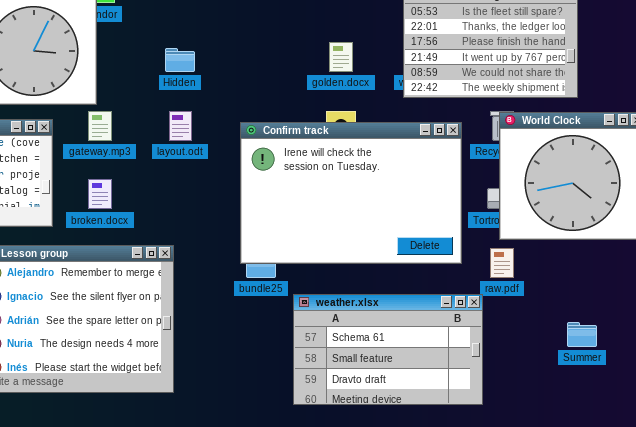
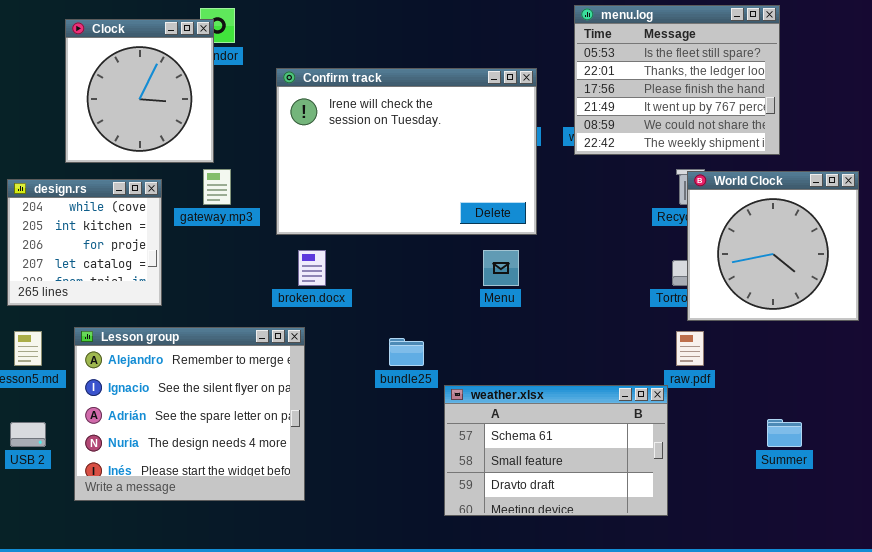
Confirm track: [240,122,462,264] -> [276,68,537,235], moved
broken.docx: [88,179,112,209] -> [298,250,326,286], moved

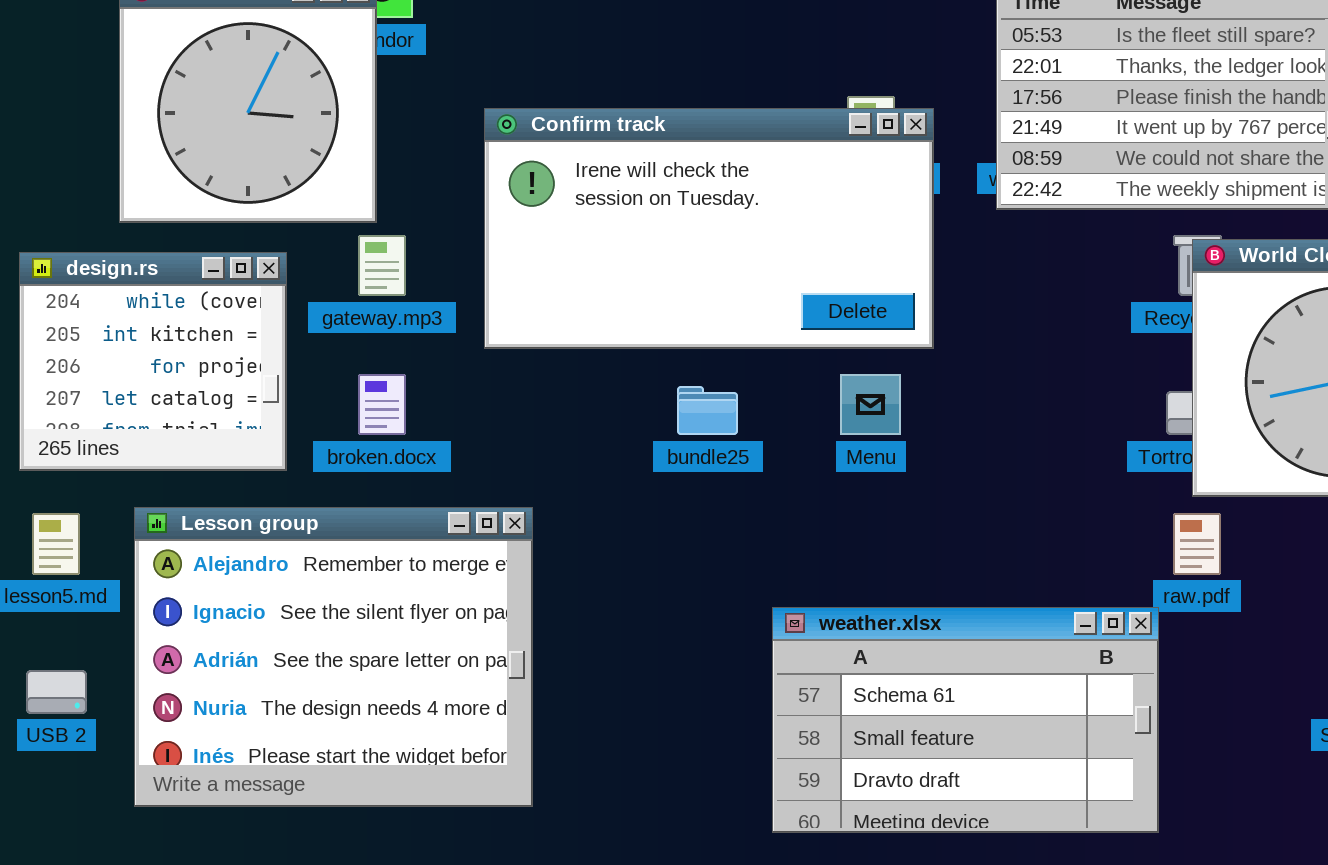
Confirm track: [276,68,537,235] -> [484,108,934,349], resized
broken.docx: [298,250,326,286] -> [358,374,406,435], moved
bundle25: [389,338,424,366] -> [677,386,738,435], moved

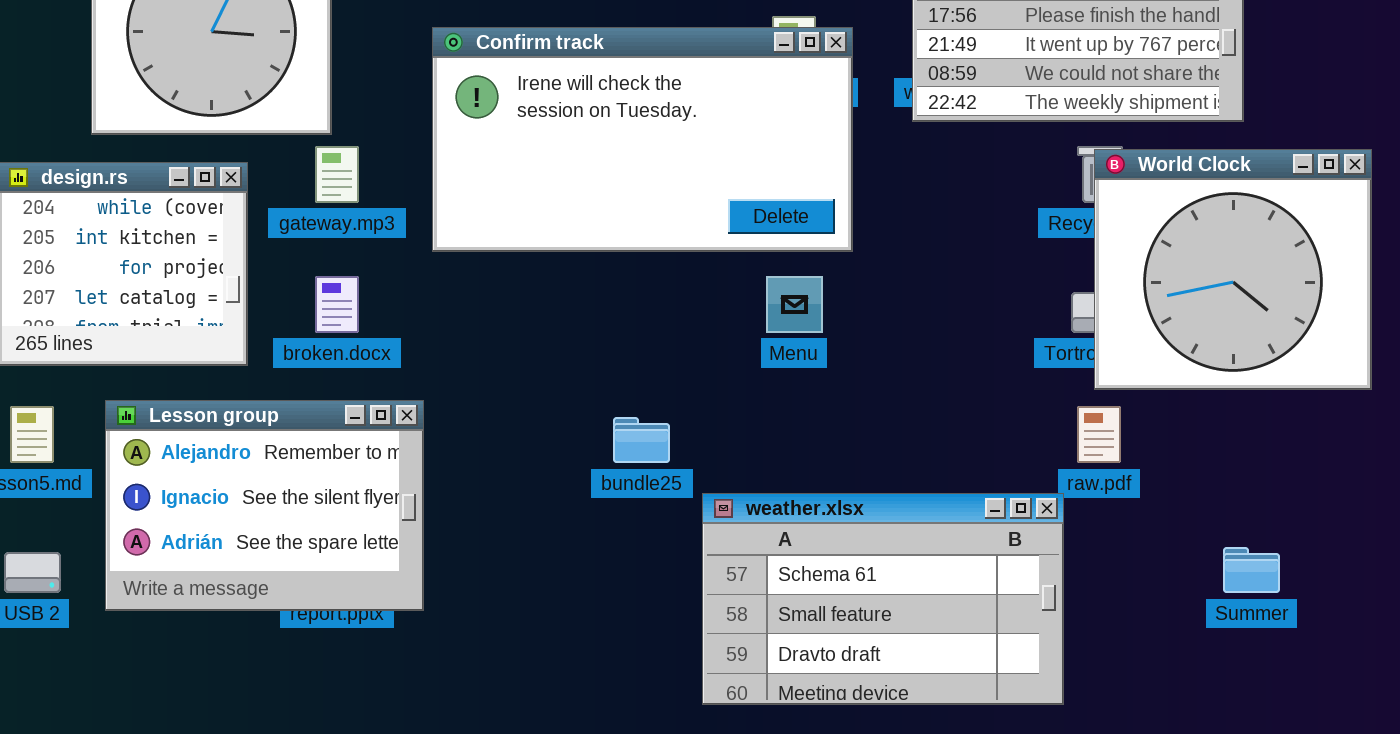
bundle25: [677,386,738,435] -> [613,417,670,463], moved
Lesson group: [134,507,533,807] -> [105,400,424,611], resized

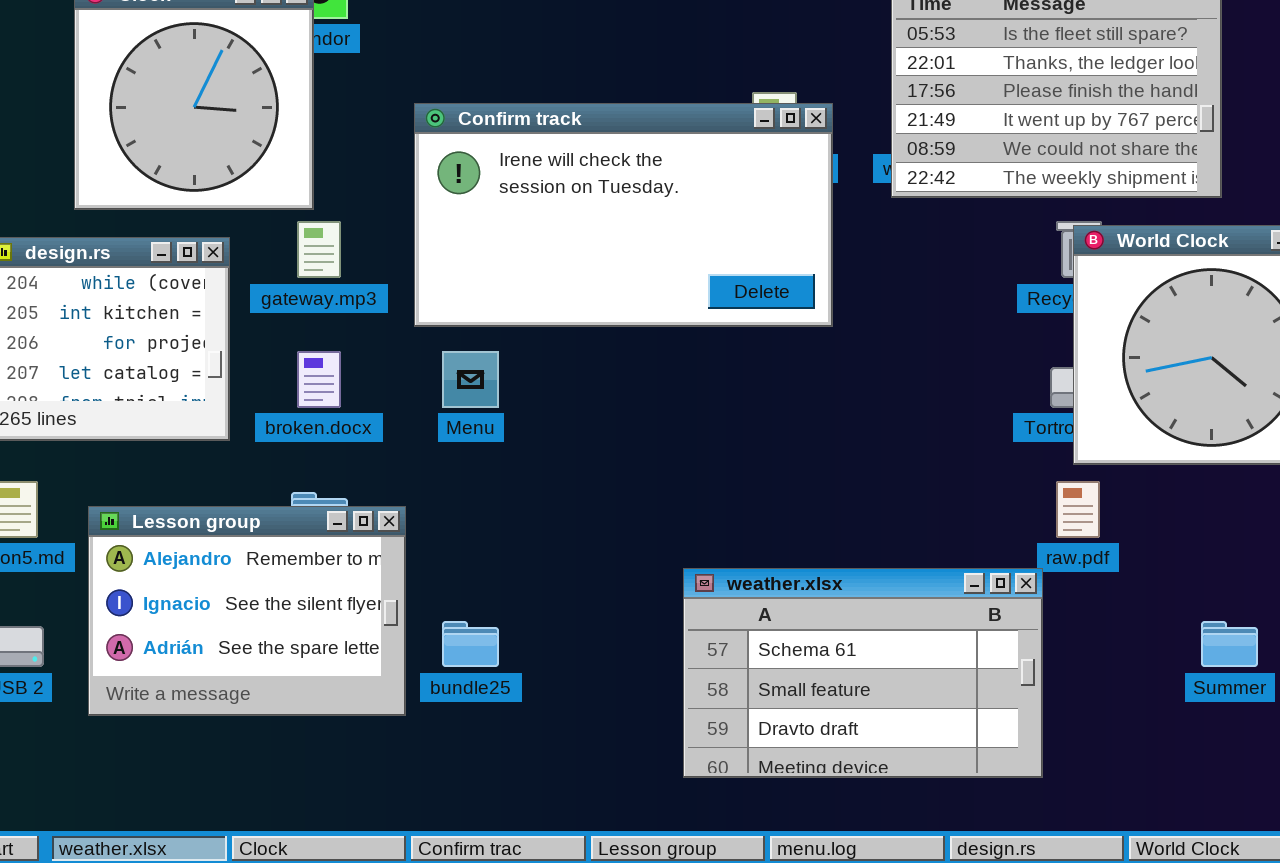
Menu: [766,276,823,333] -> [442,351,499,408], moved
Lesson group: [105,400,424,611] -> [88,506,406,716], moved
bundle25: [613,417,670,463] -> [442,621,499,667], moved

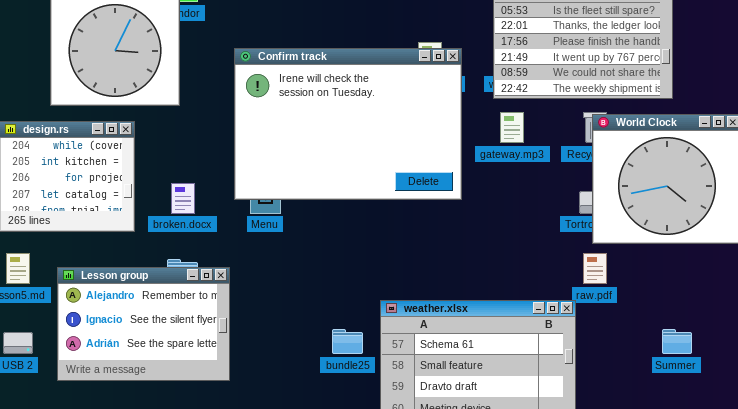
Confirm track: [414,103,833,327] -> [234,48,462,200], resized
gateway.mp3: [297,221,341,278] -> [500,112,524,143], moved
bundle25: [442,621,499,667] -> [332,329,363,354], moved

